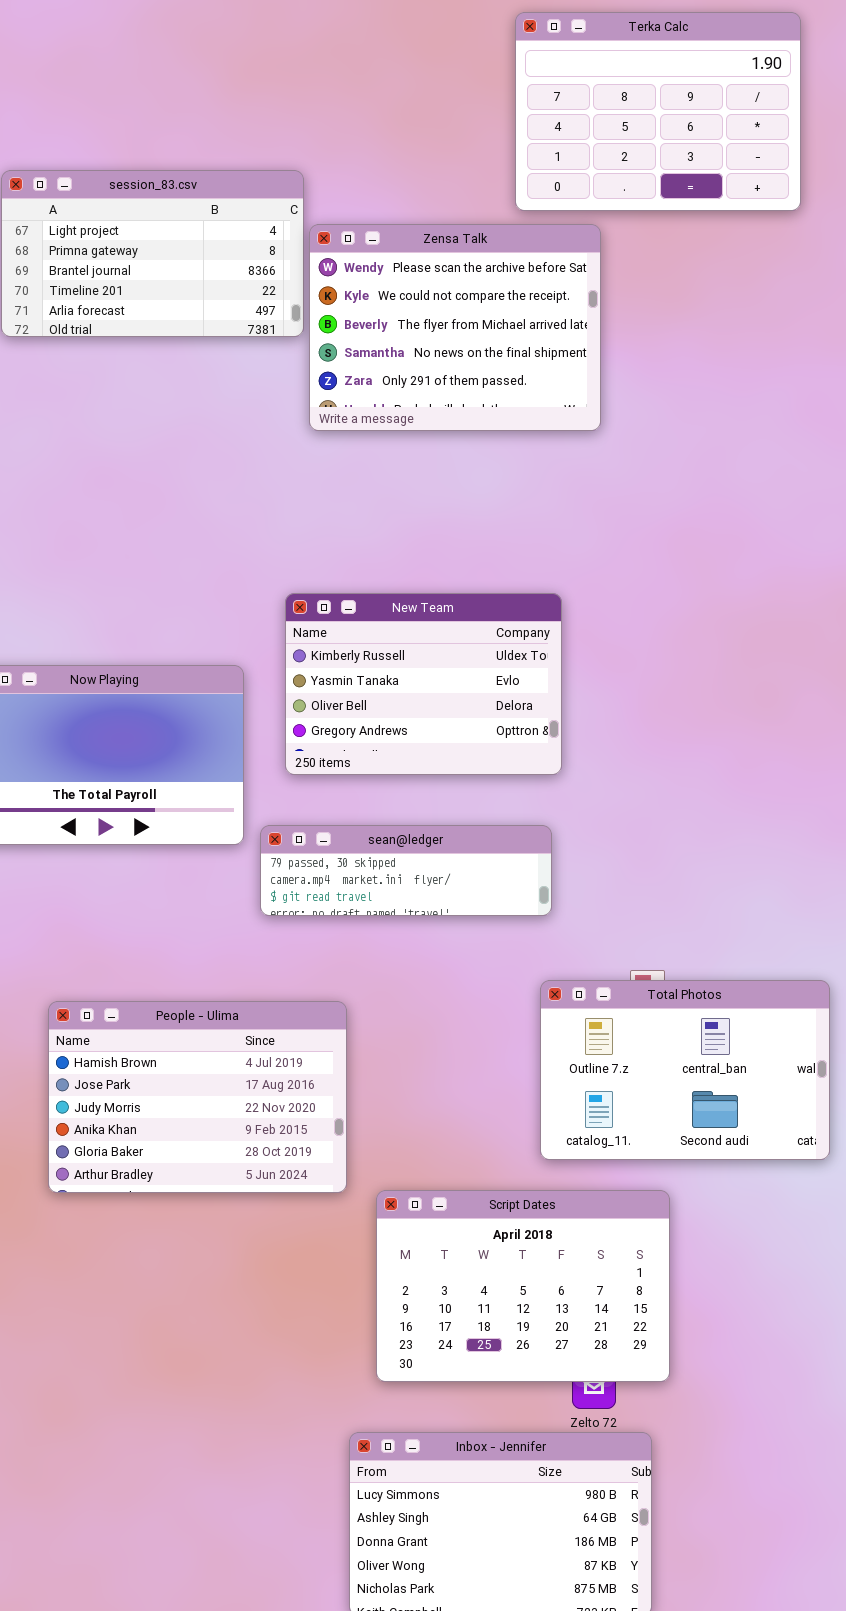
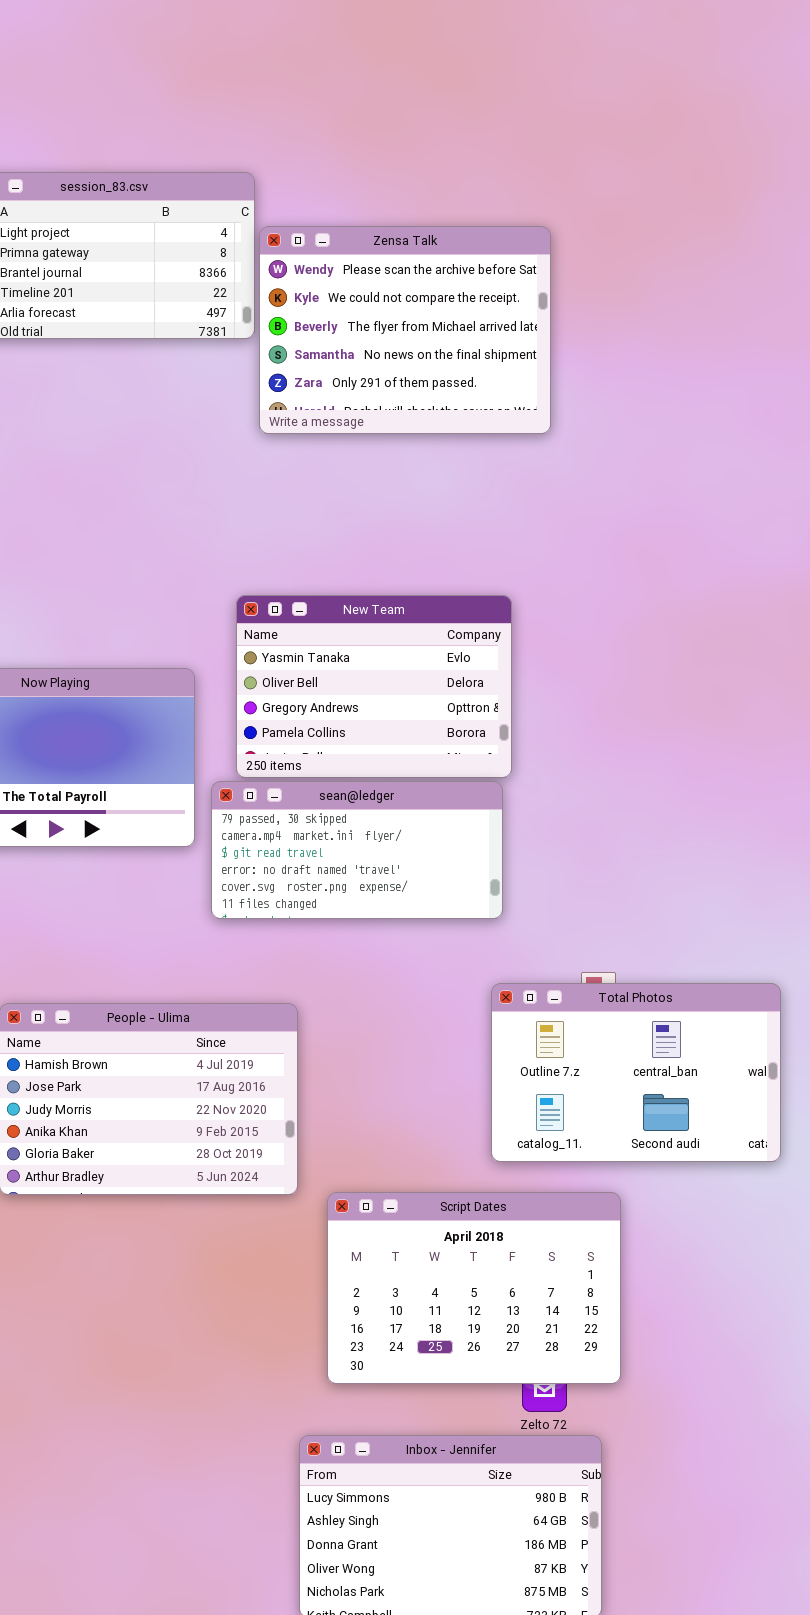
Terka Calc: [515,12,801,211] -> none, closed
New Team: [285,593,562,775] -> [236,595,512,778], scrolled down 1 row
sean@ledger: [260,825,552,916] -> [211,781,503,919], resized

